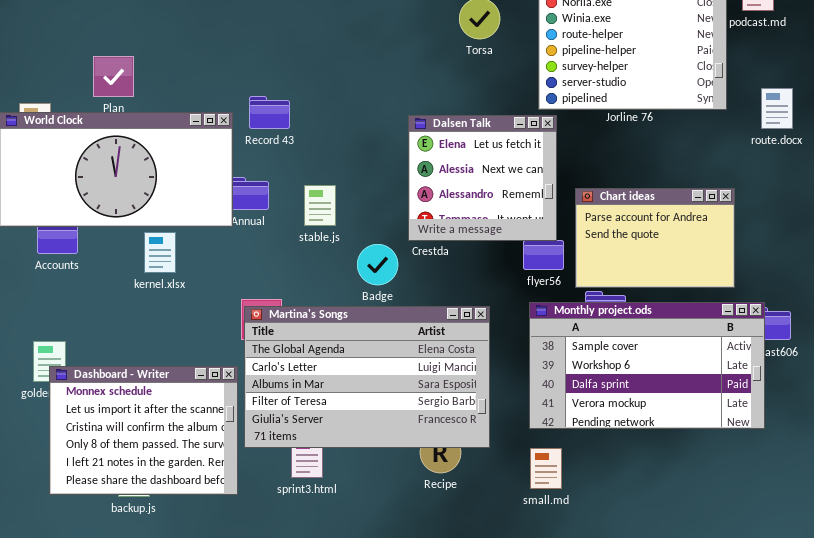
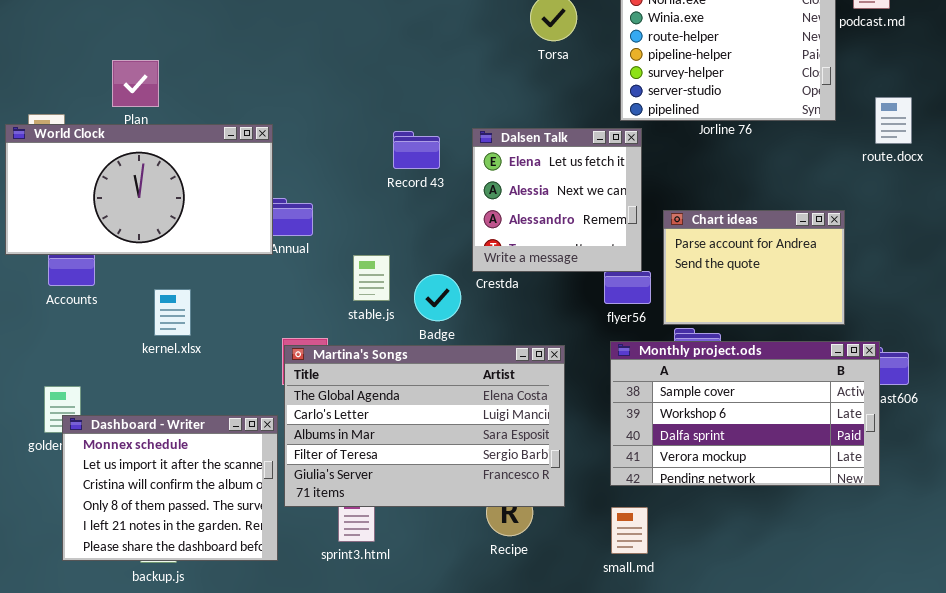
Record 43: [249,96,290,129] -> [393,131,440,169], moved
stable.js: [304,185,336,226] -> [353,255,390,301], moved
kernel.xlsx: [144,232,176,273] -> [154,289,191,336], moved

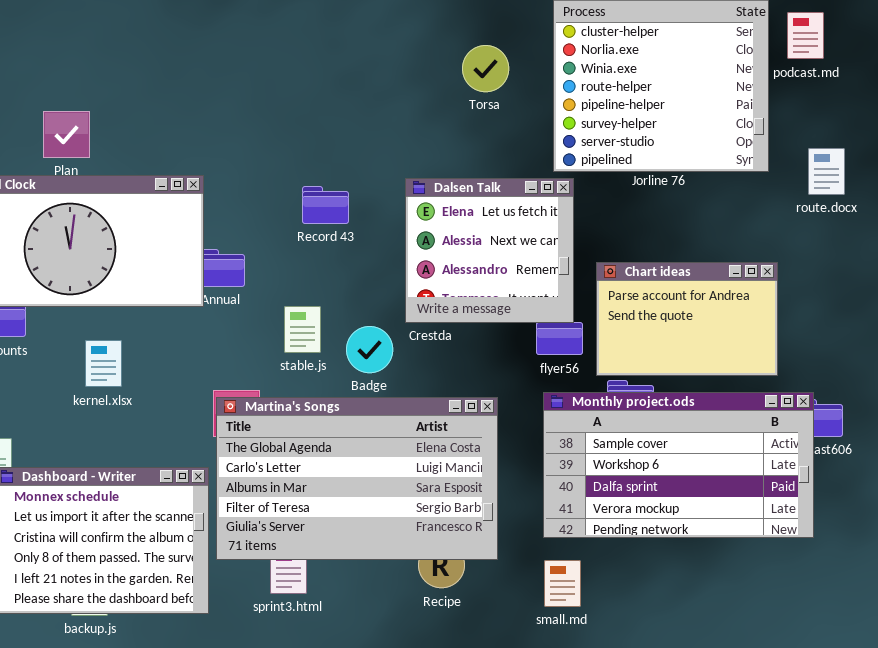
Record 43: [393,131,440,169] -> [302,186,349,224], moved

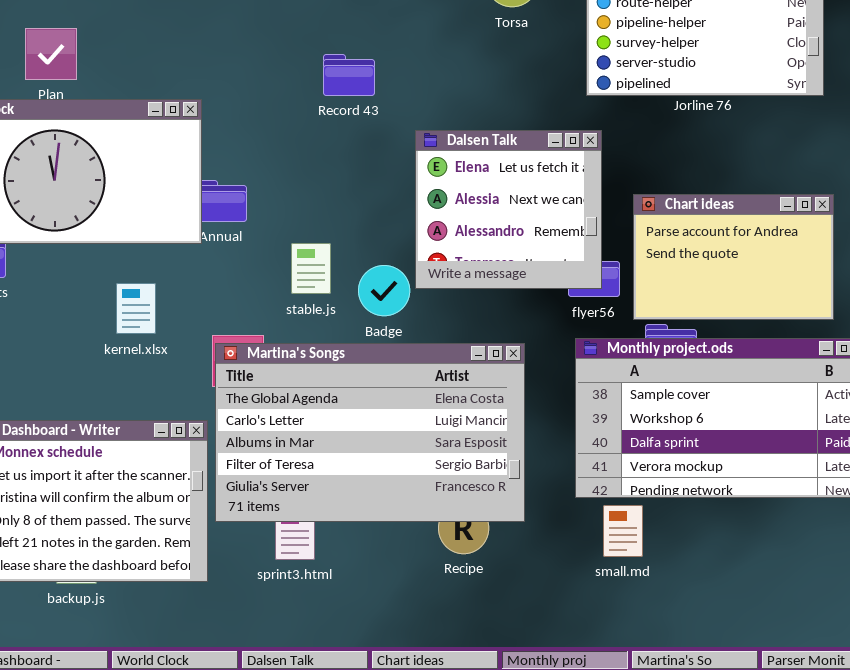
Dalsen Talk: [405,178,574,323] -> [415,130,602,289], moved
Record 43: [302,186,349,224] -> [323,54,375,96], moved
kernel.xlsx: [85,340,122,387] -> [116,283,156,334], moved
small.md: [544,560,581,607] -> [603,505,643,557], moved

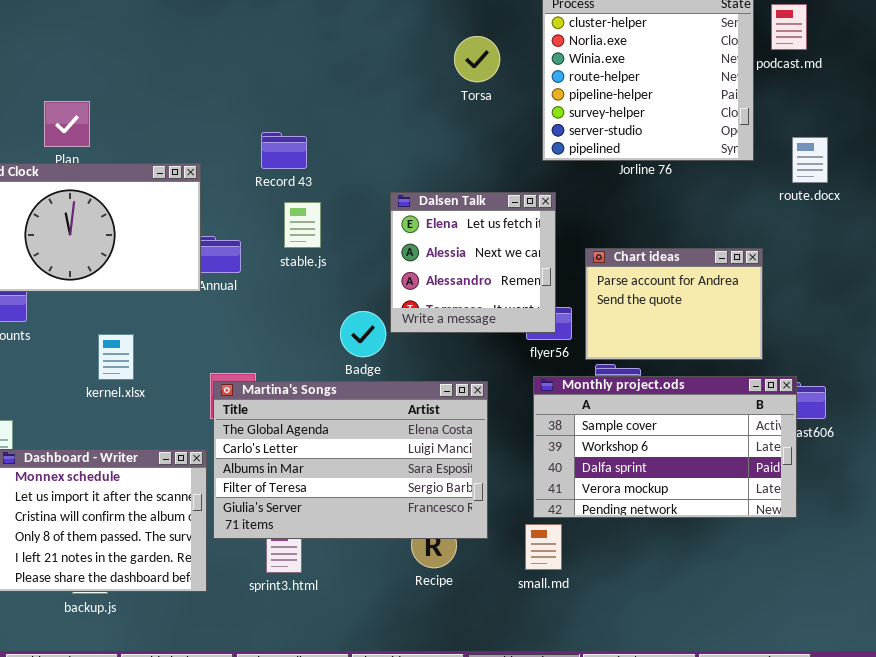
Record 43: [323,54,375,96] -> [261,132,307,169], moved
stable.js: [291,243,331,294] -> [284,202,321,248], moved
kernel.xlsx: [116,283,156,334] -> [98,334,134,380], moved
small.md: [603,505,643,557] -> [525,524,562,570], moved

